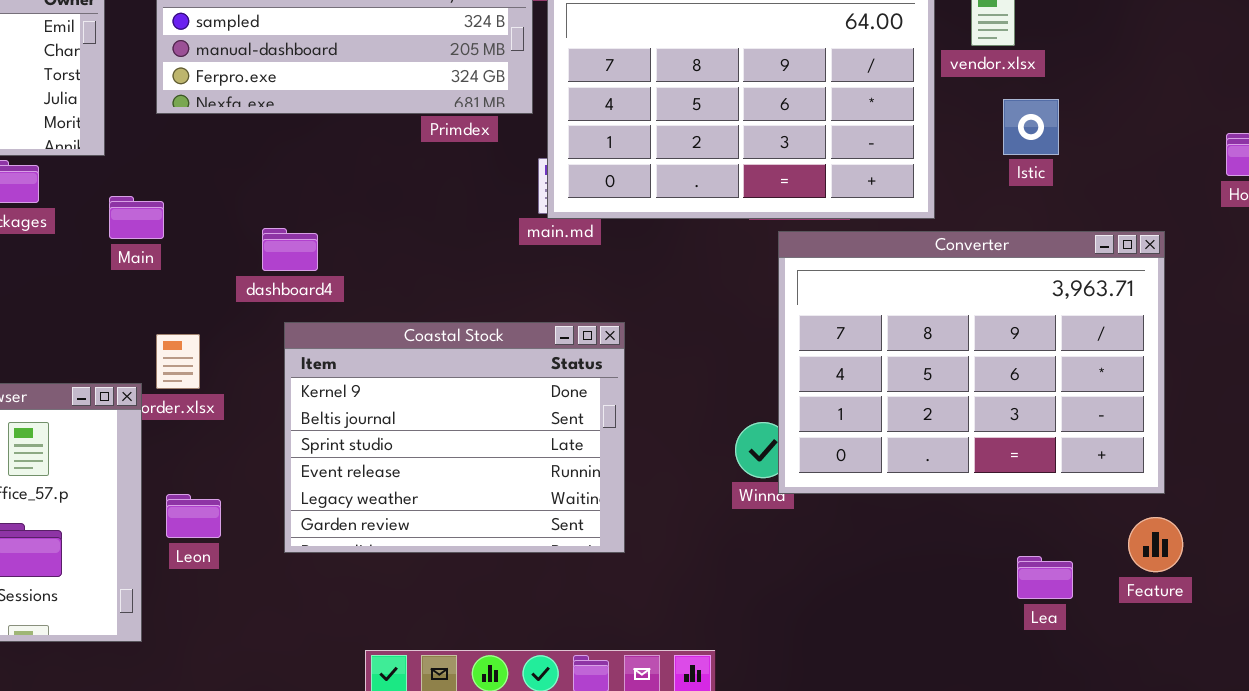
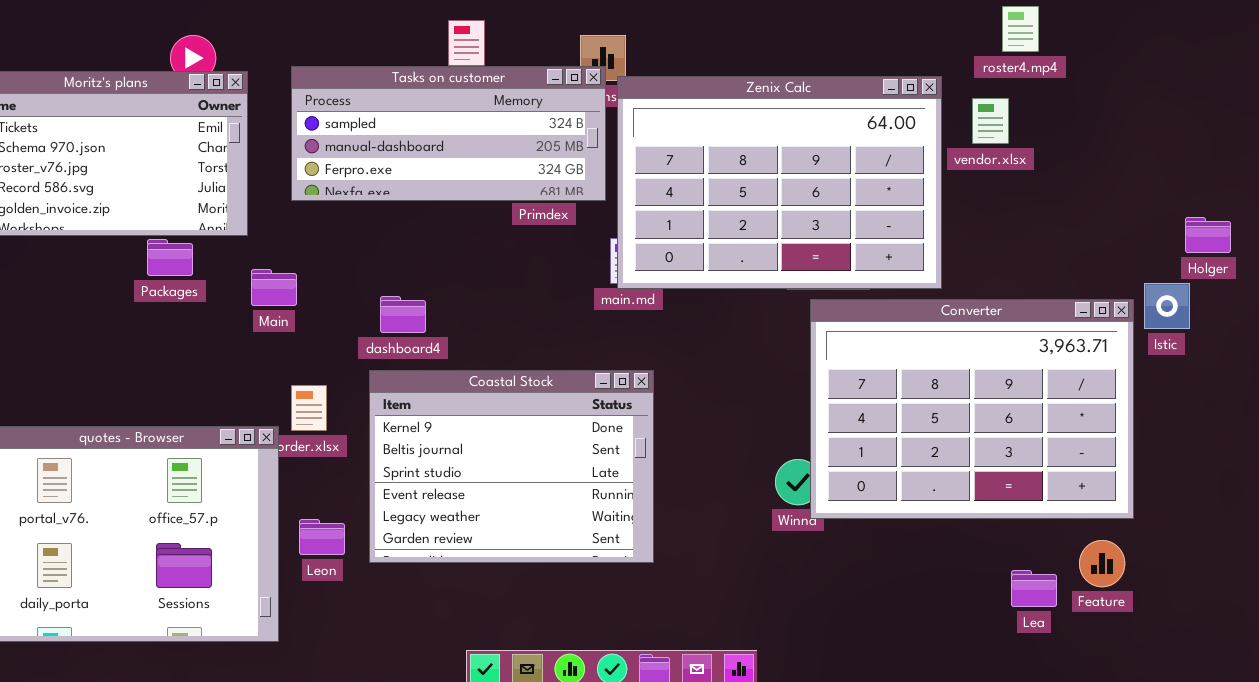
Istic: [1003,99,1059,155] -> [1144,283,1190,329], moved
Coastal Stock: [284,322,625,553] -> [369,370,654,563], moved
Feature: [1128,517,1183,572] -> [1079,540,1125,587], moved

